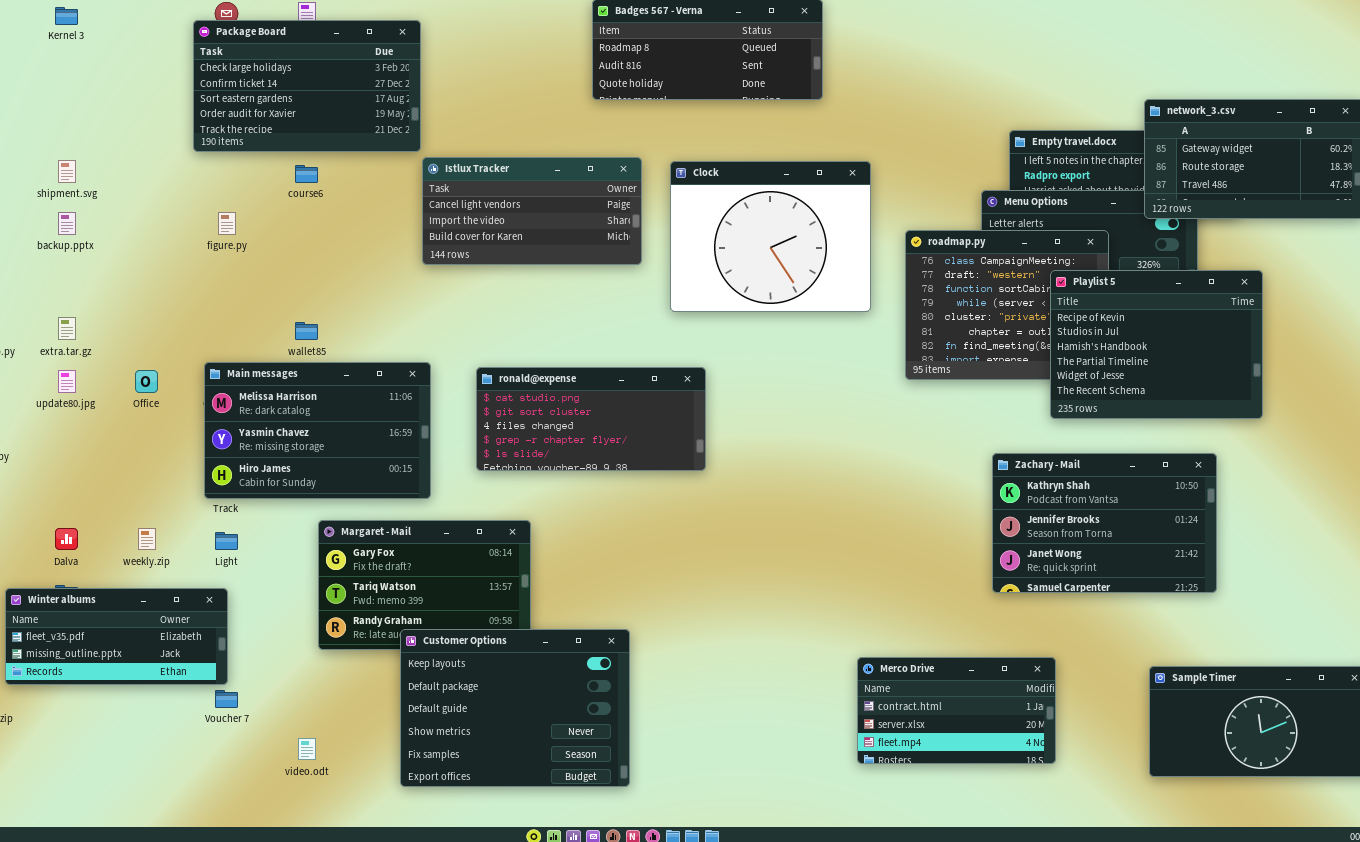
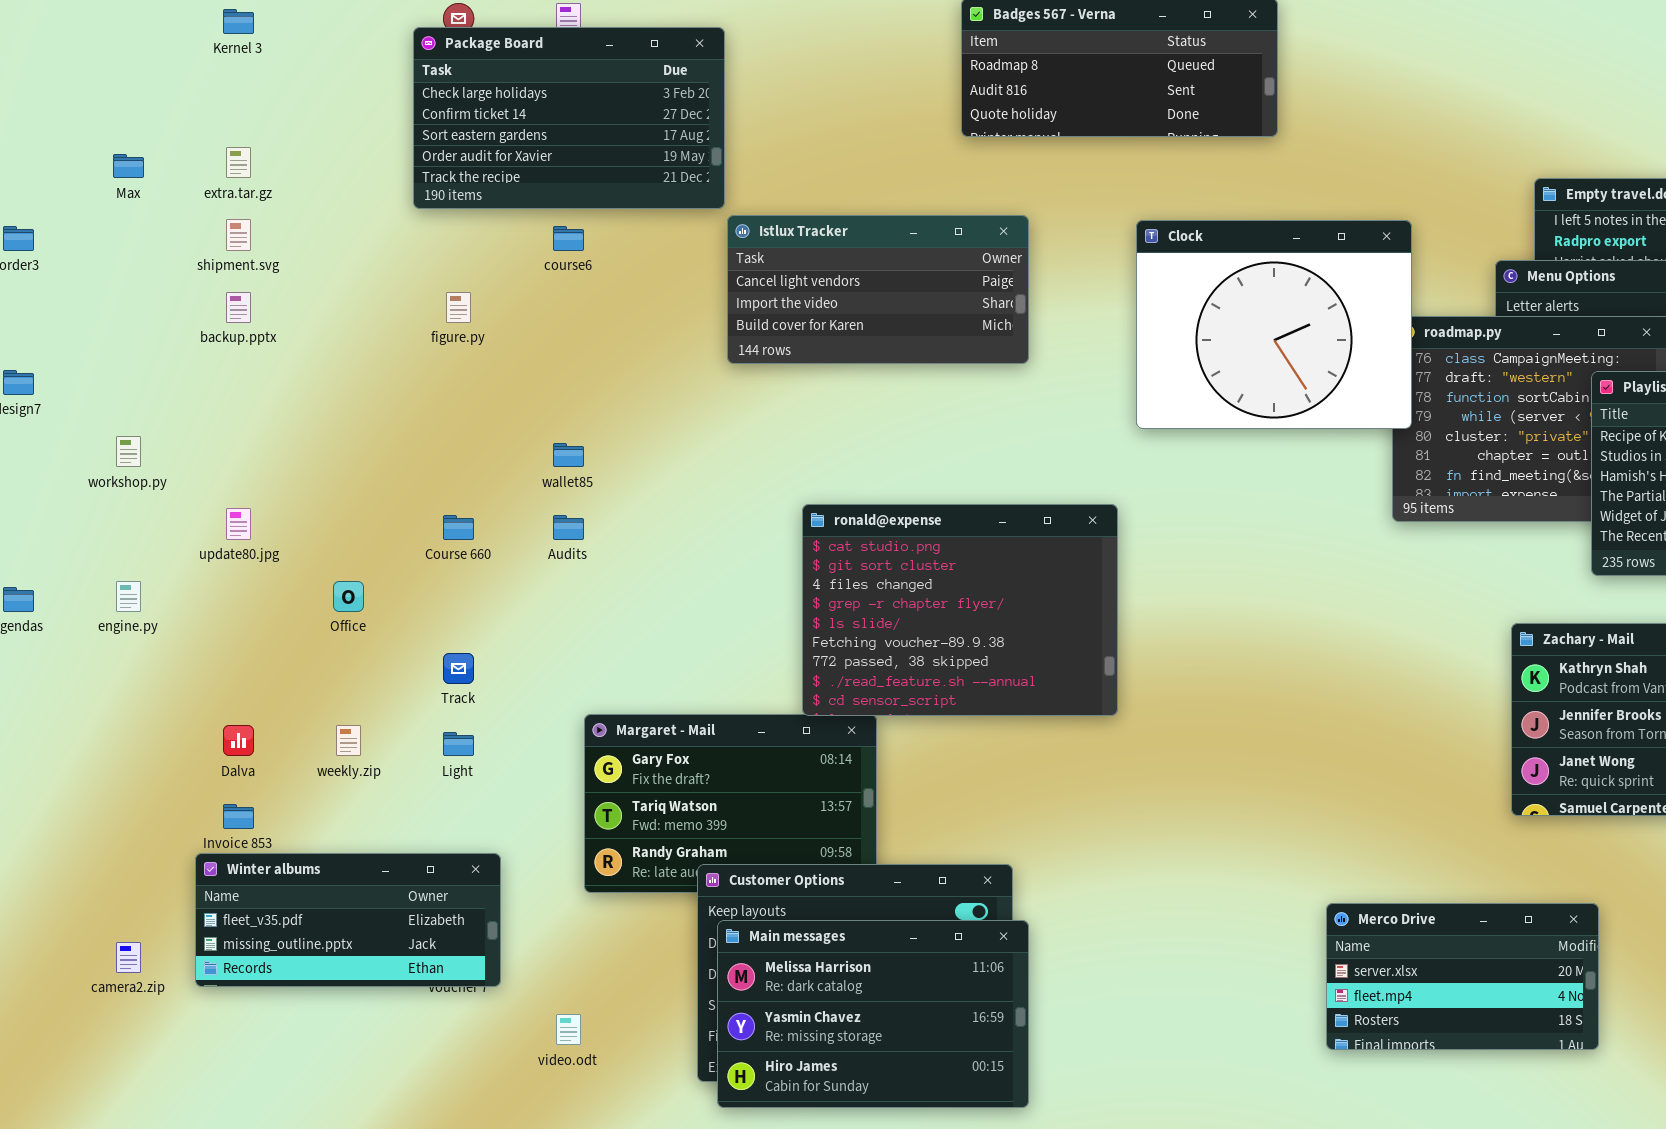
Clock: [670,161,871,312] -> [1136,220,1412,429], moved
extra.tar.gz: [58,317,76,340] -> [226,147,251,178], moved
Main messages: [204,362,431,499] -> [717,920,1029,1108], moved
ronald@expense: [476,367,706,471] -> [802,504,1118,716], resized
Office: [135,370,158,393] -> [333,581,364,612], moved
Winter albums: [5,588,228,685] -> [195,853,501,987], moved
Merco Drive: [857,657,1056,764] -> [1326,903,1599,1050], scrolled down 1 row

